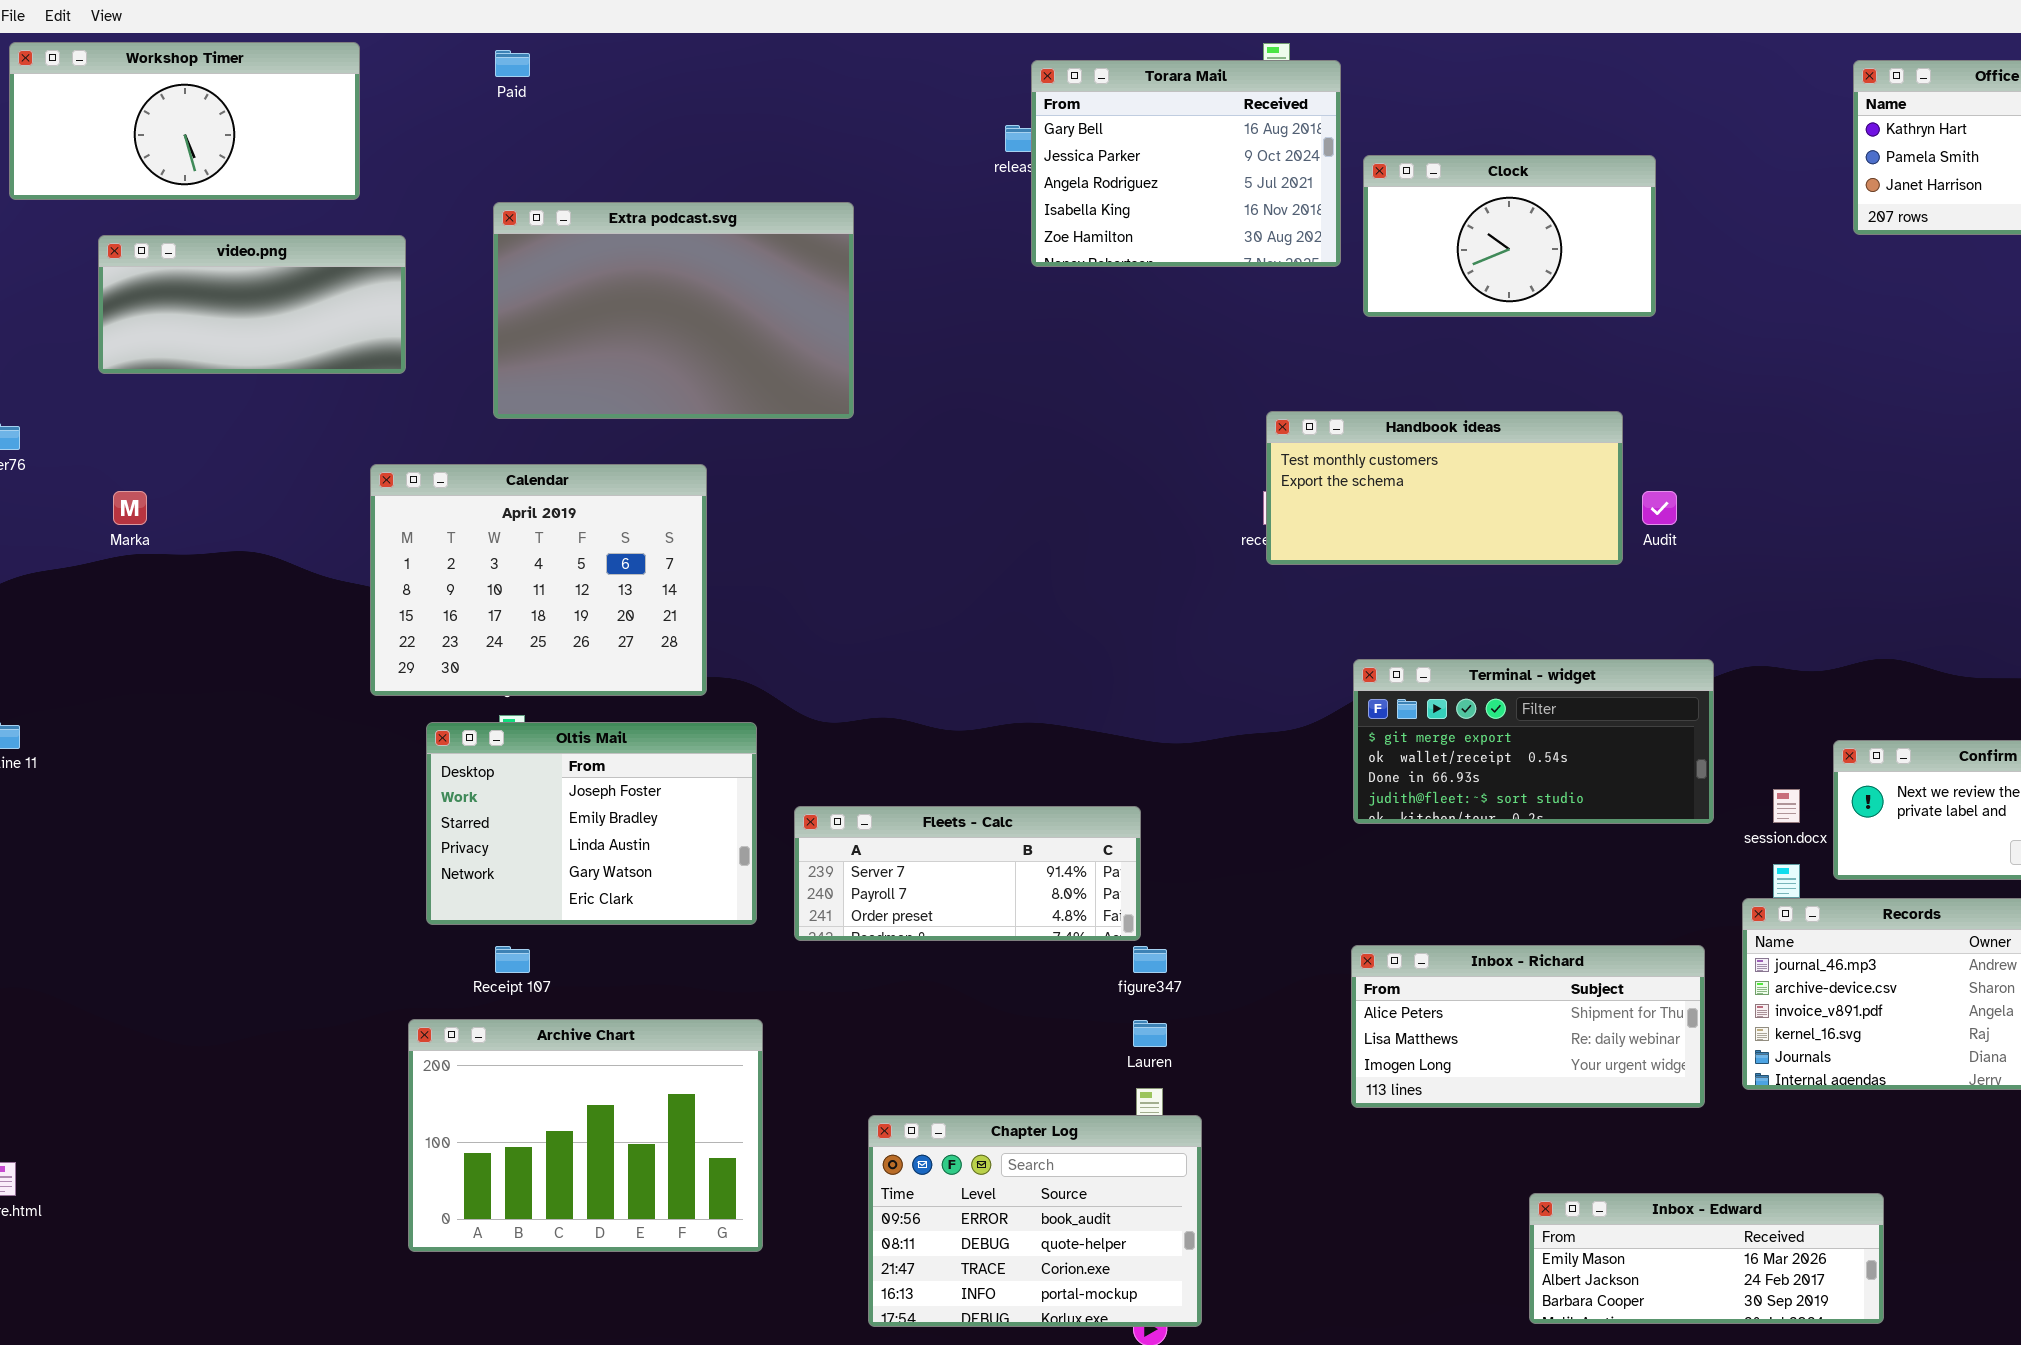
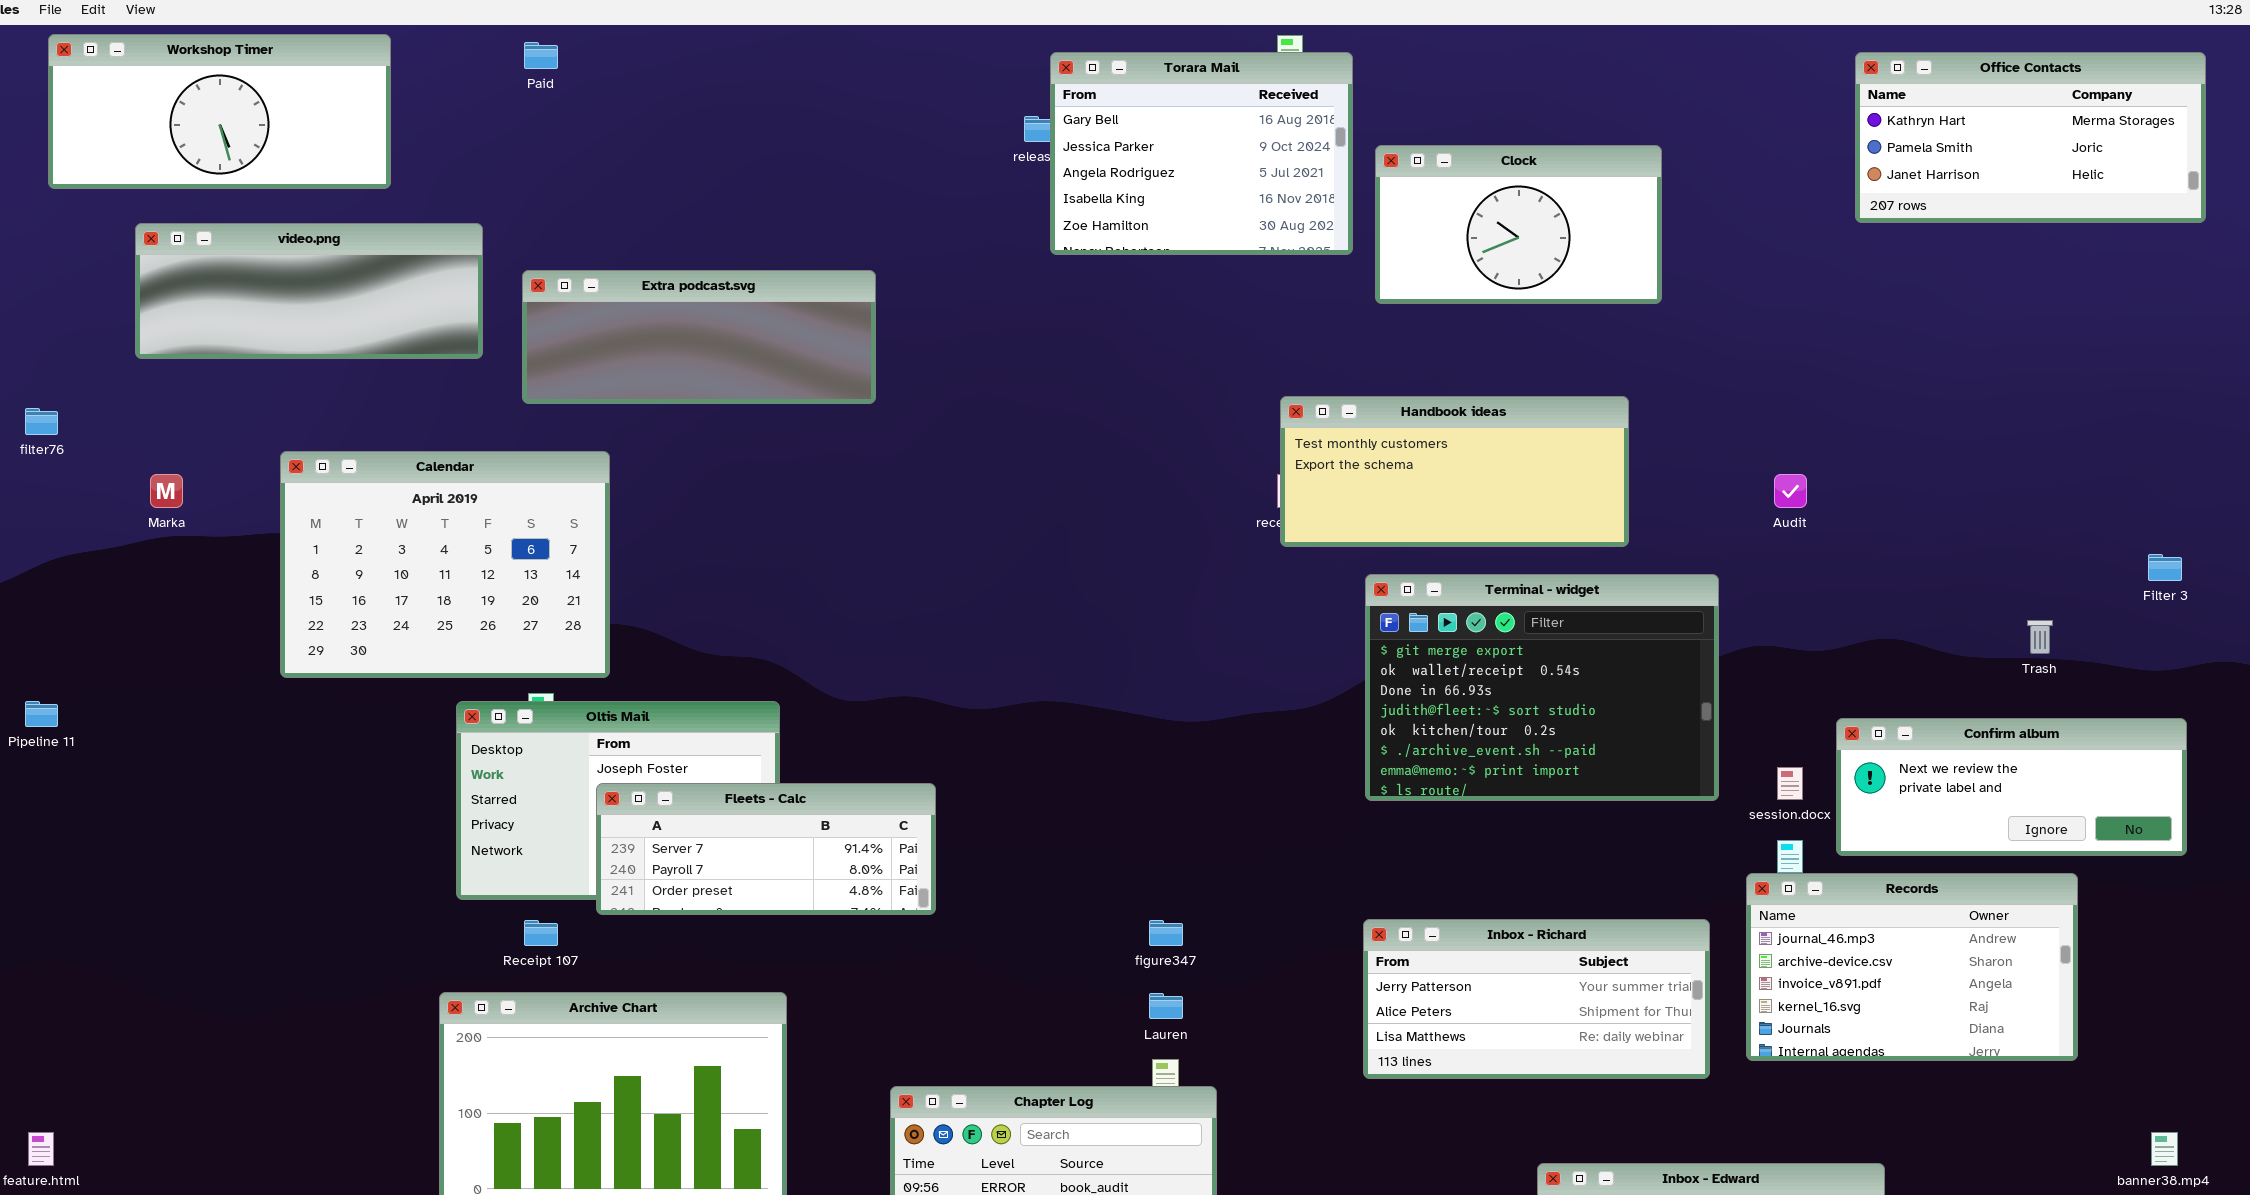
Extra podcast.svg: [493,202,854,419] -> [522,270,876,404], resized
video.png: [98,235,406,374] -> [135,223,483,359], resized
Calendar: [370,464,707,696] -> [280,451,610,678], moved
Audit: [1642,491,1677,525] -> [1774,474,1807,508], moved
Terminal - widget: [1353,659,1714,824] -> [1365,574,1719,801], resized
Fleets - Calc: [794,806,1141,941] -> [596,783,936,915], moved
Inbox - Richard: [1351,945,1705,1108] -> [1363,919,1710,1079], scrolled up 1 row

